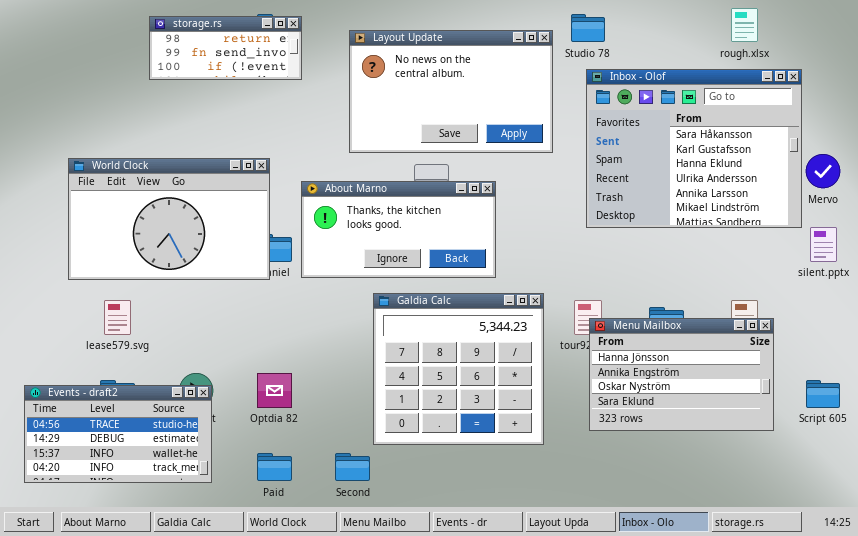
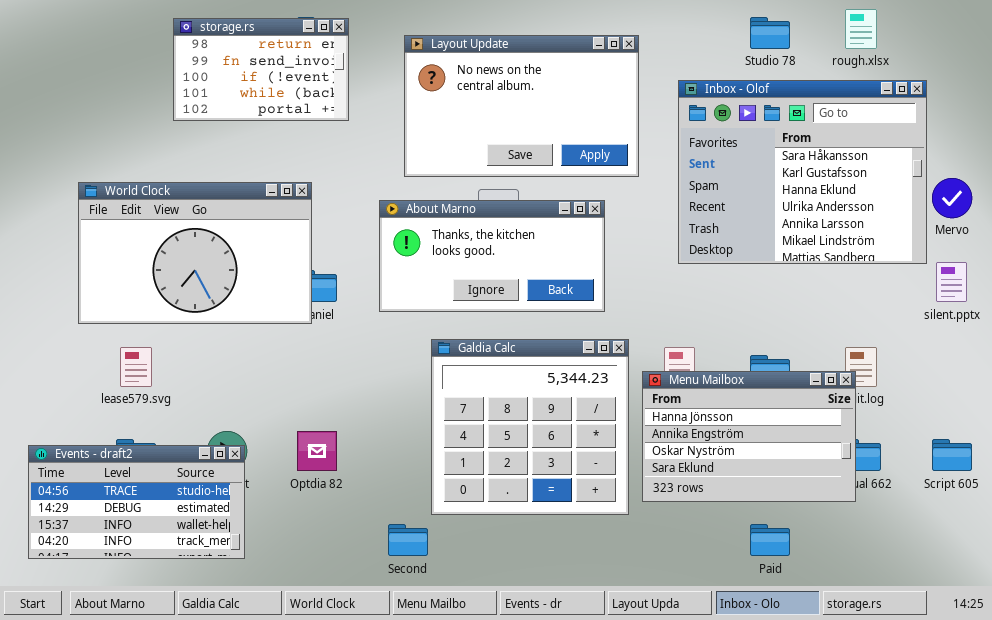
Studio 78: [571,14,605,42] -> [750,17,790,49], moved
storage.rs: [149,16,302,80] -> [173,18,349,121], resized
About Marno: [301,181,496,278] -> [379,200,605,312], moved
Menu Mailbox: [589,318,774,431] -> [642,371,856,502], moved
Paid: [257,453,292,481] -> [750,524,790,556], moved

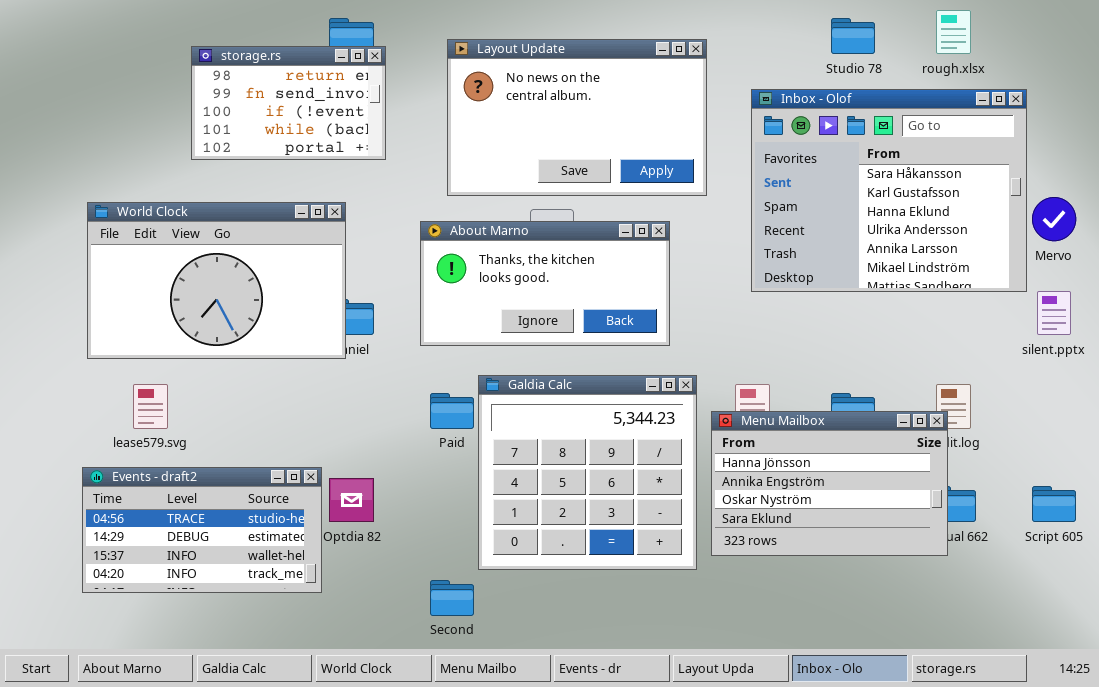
storage.rs: [173,18,349,121] -> [191,46,386,160], moved
Events - draft2: [28,445,245,559] -> [82,467,322,593], moved
Paid: [750,524,790,556] -> [430,393,474,429], moved

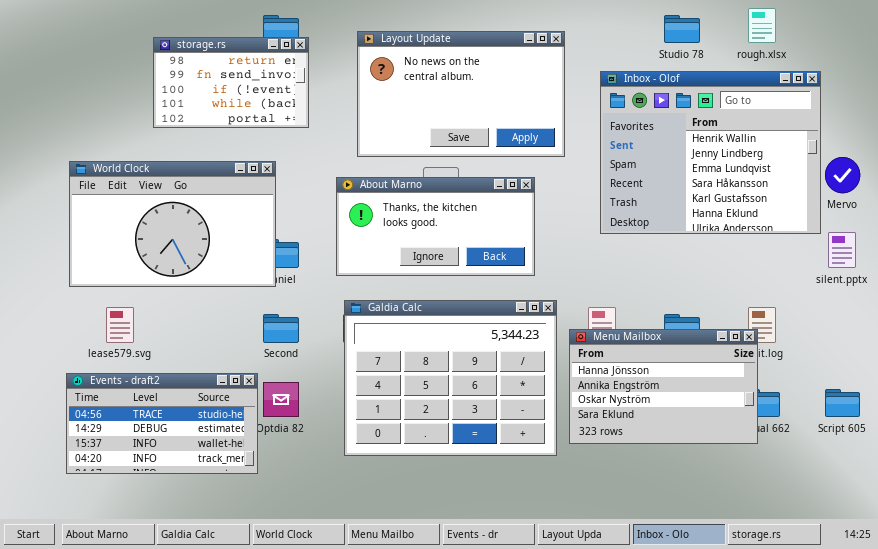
Inbox - Olof: [751,89,1027,292] -> [600,71,821,234], scrolled up 3 rows
Galdia Calc: [478,375,697,570] -> [344,300,557,456], resized
Second: [430,580,474,616] -> [263,314,299,343], moved

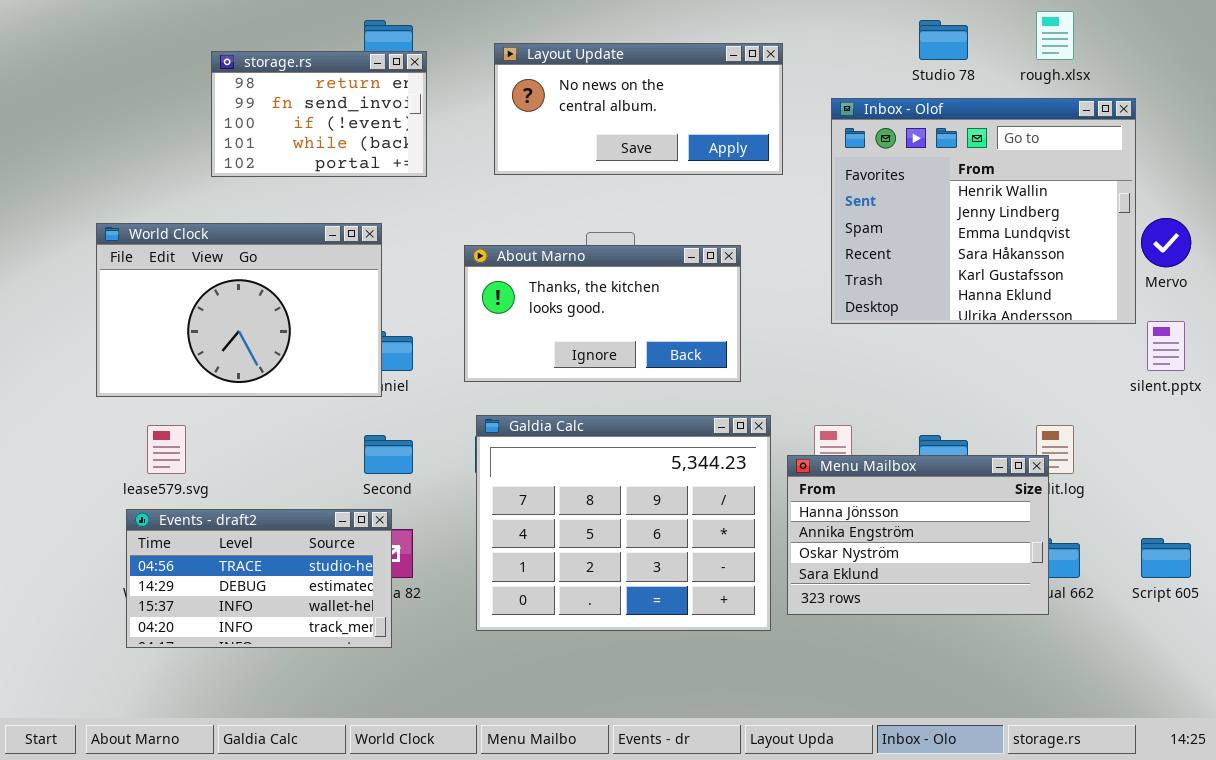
Layout Update: [357,31,565,157] -> [494,43,783,175], resized
Events - draft2: [66,373,258,474] -> [126,509,392,648], moved

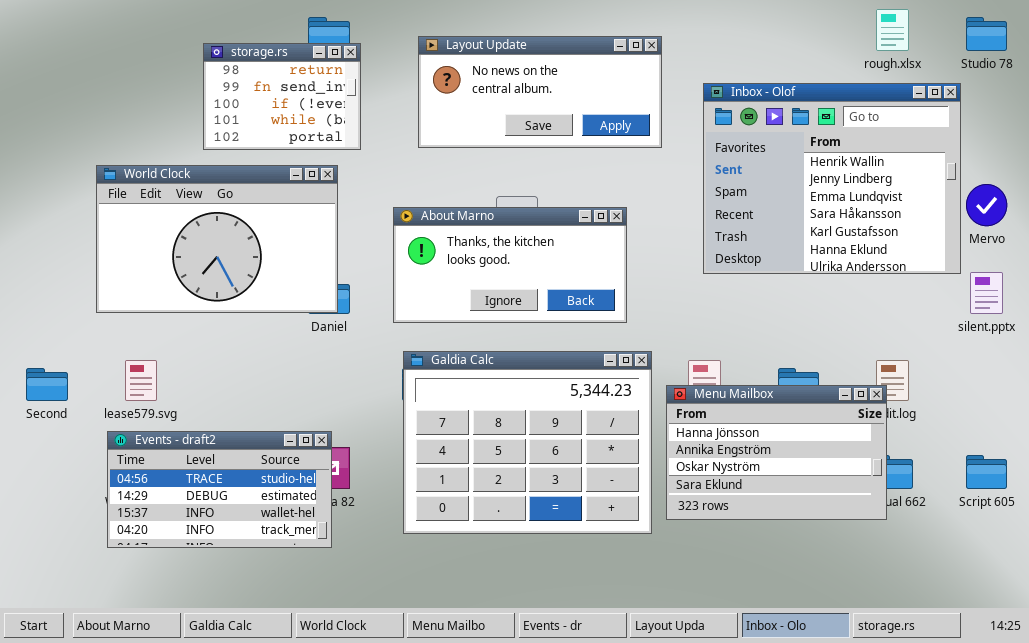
Studio 78: [919,20,968,60] -> [966,17,1007,51], moved
storage.rs: [211,51,427,177] -> [203,43,361,150], resized
World Clock: [96,223,382,397] -> [96,165,338,313], moved
Second: [364,435,413,474] -> [26,368,68,401], moved

